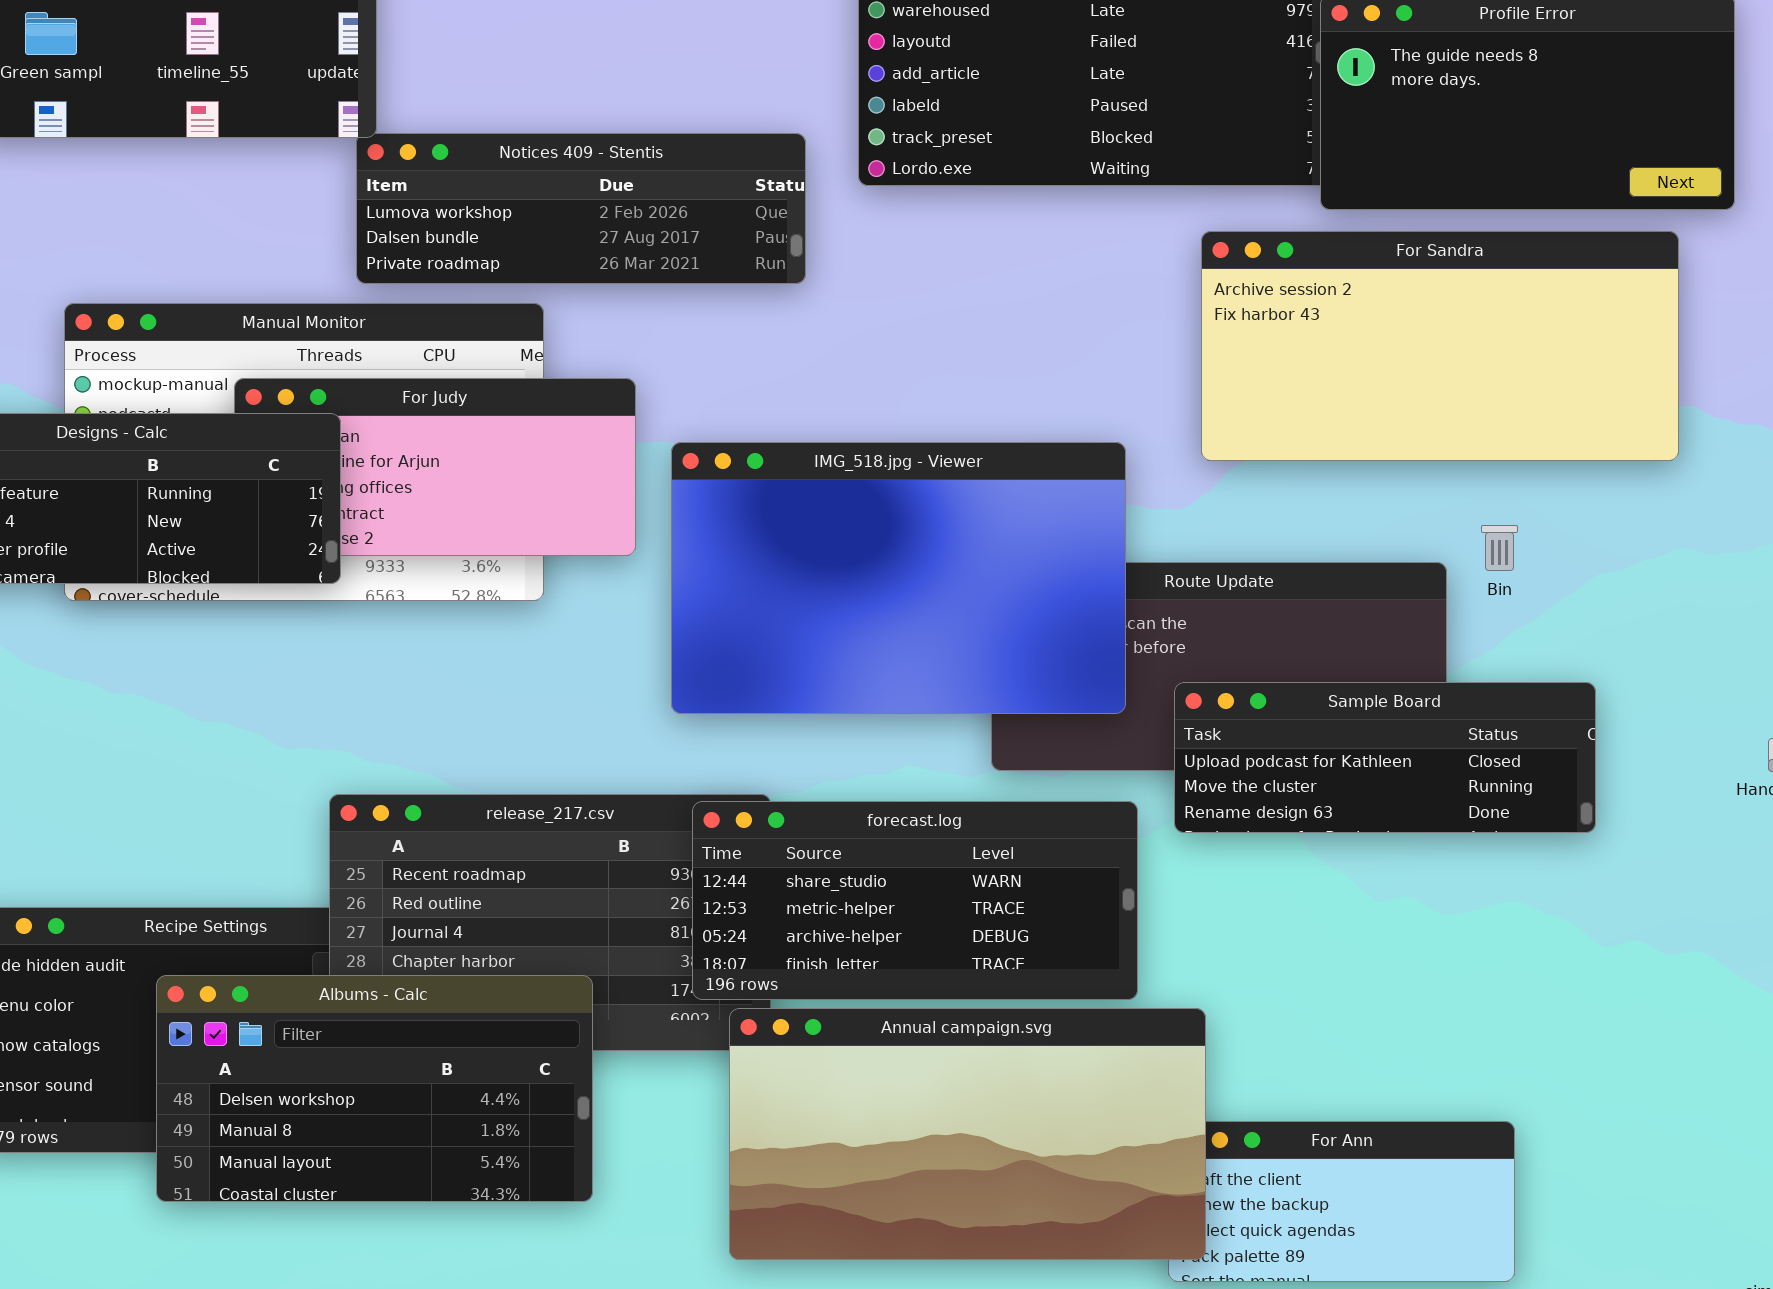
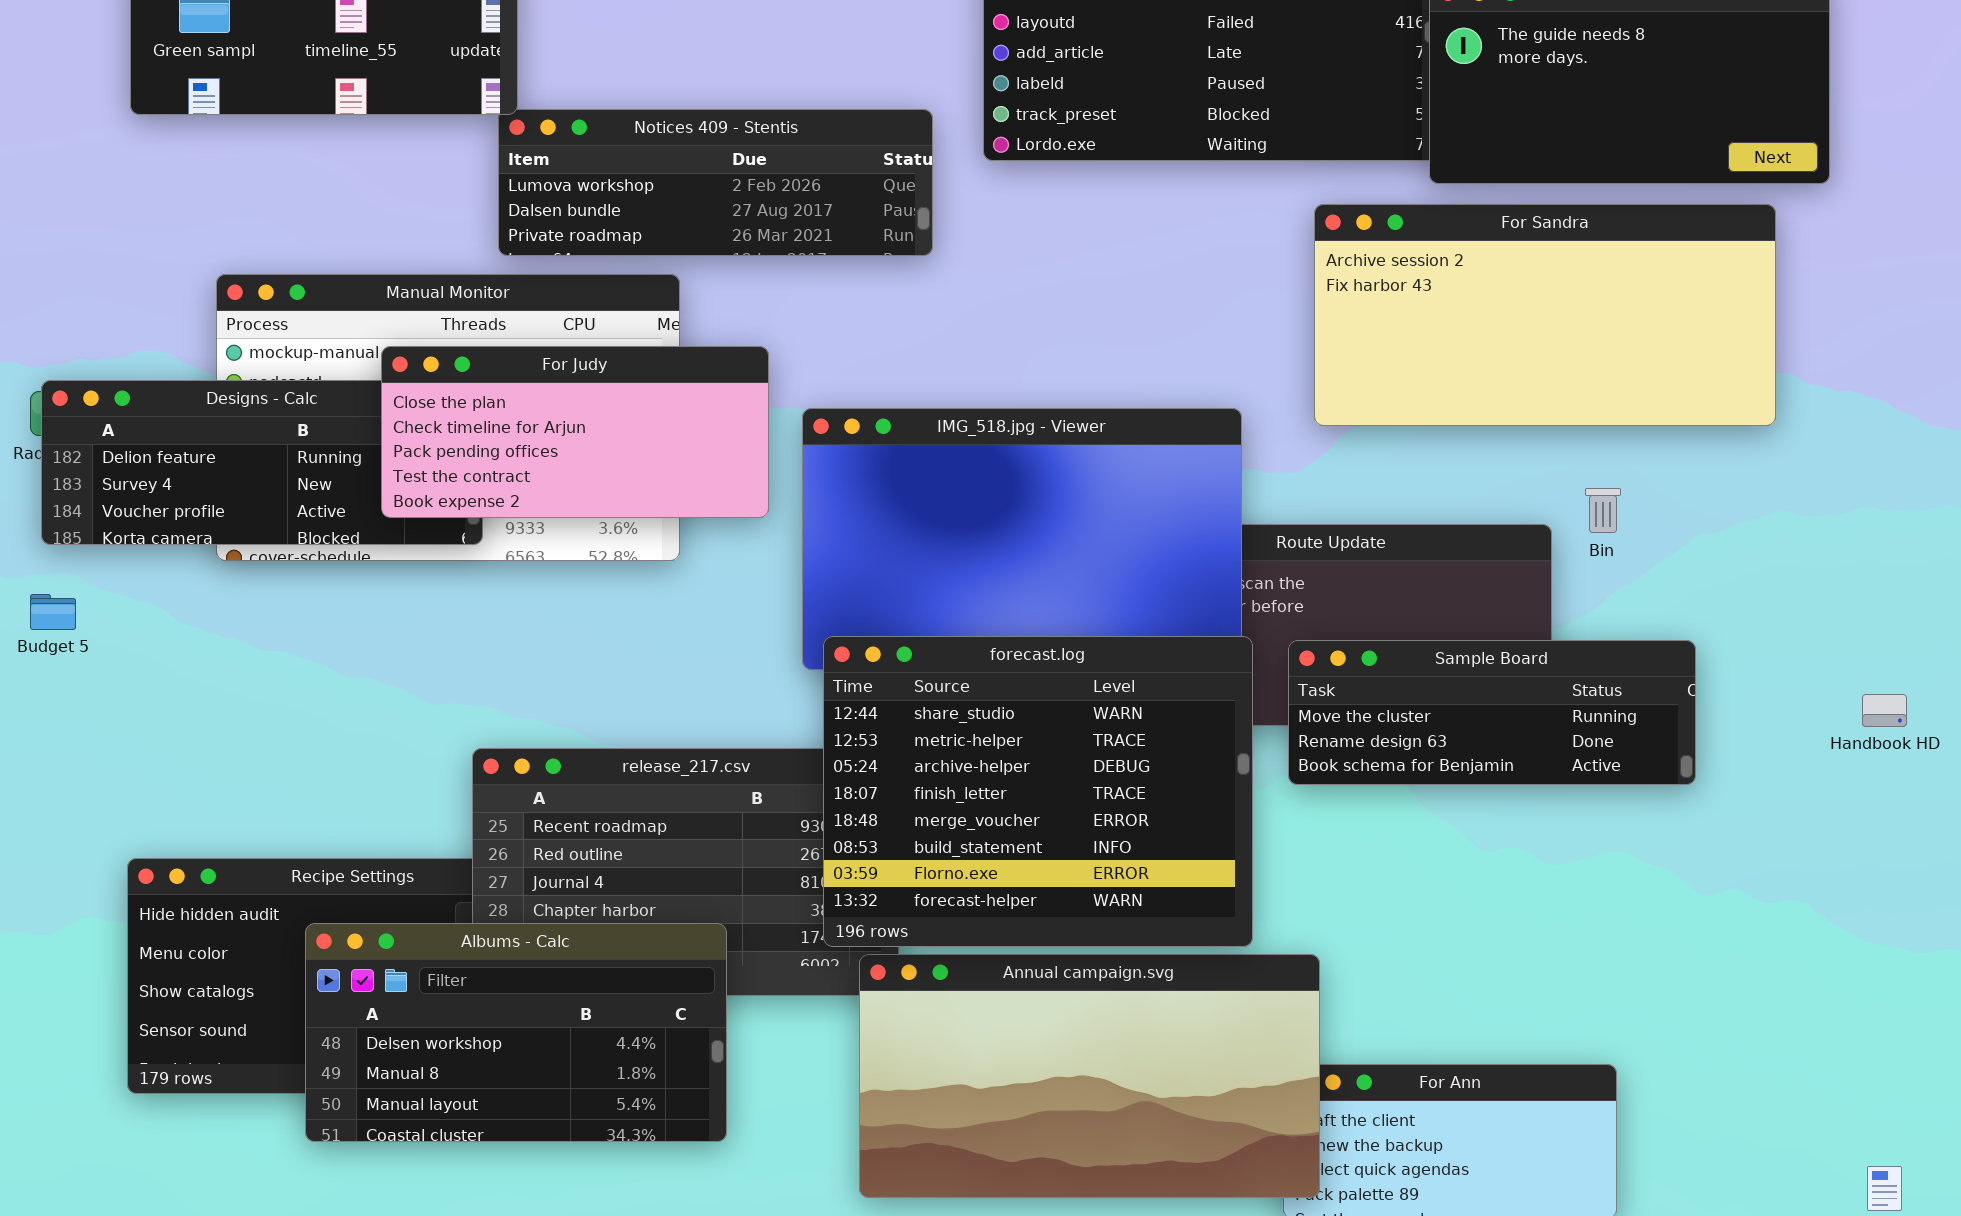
For Judy: [234,378,636,556] -> [381,346,769,518], raised
Sample Board: [1174,682,1596,833] -> [1288,640,1696,785], scrolled down 1 row
forecast.log: [692,801,1138,1000] -> [823,636,1253,947], resized

